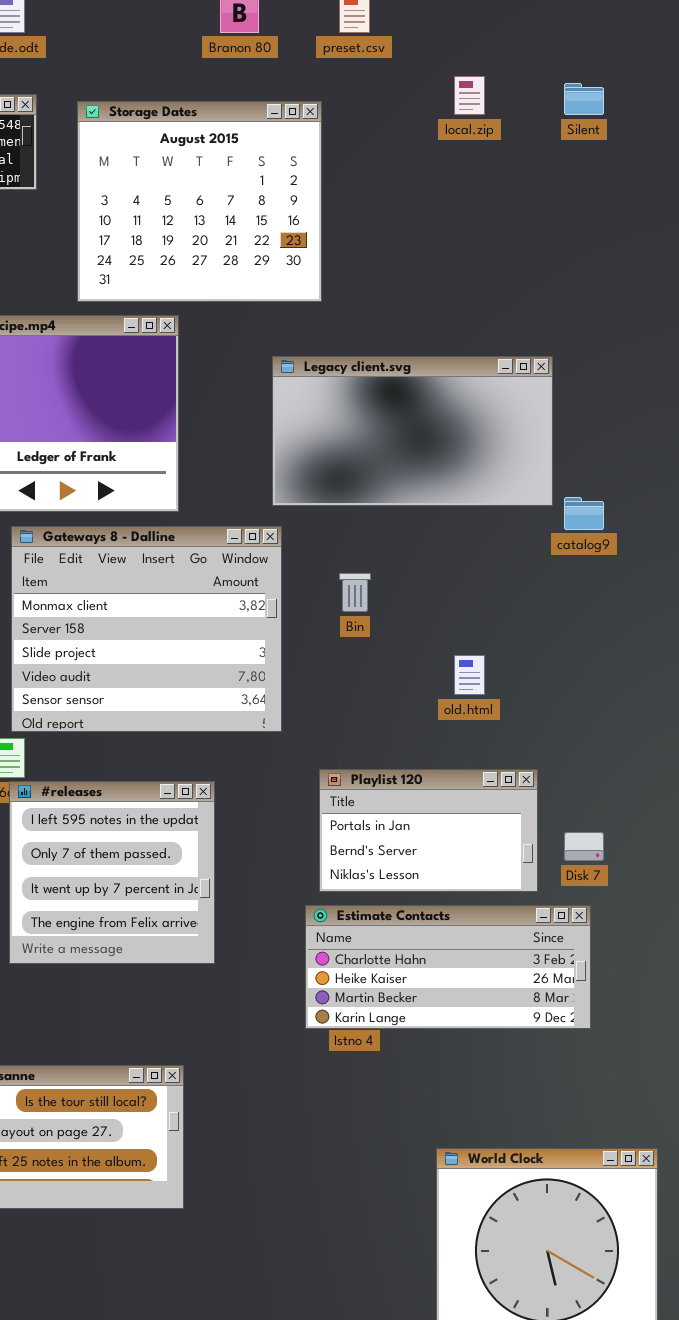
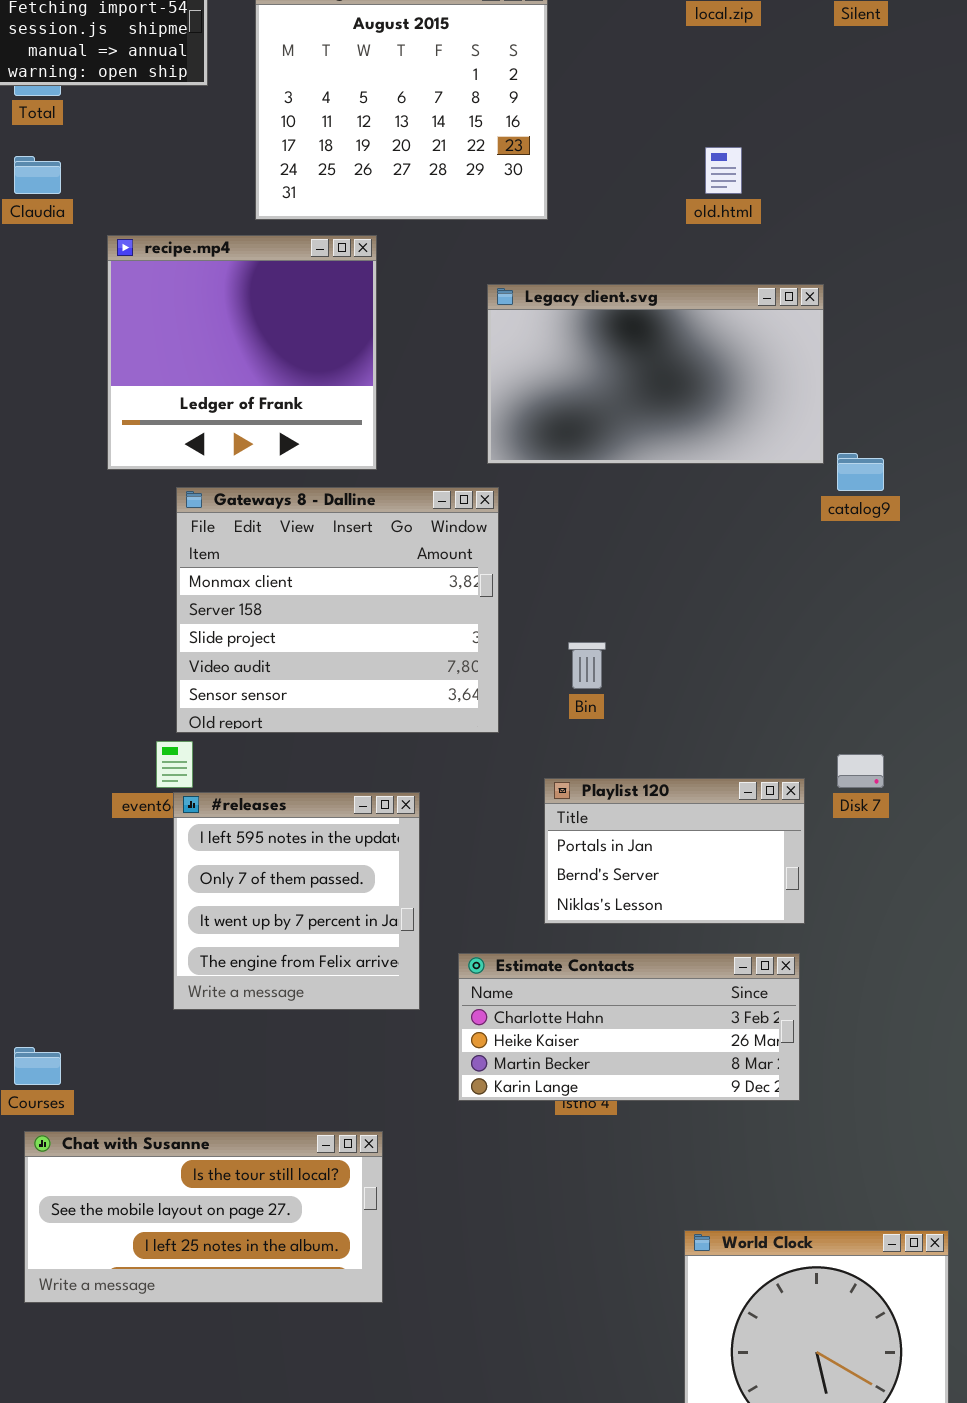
Bin: [339,573,371,612] -> [568,642,606,689], moved
old.html: [454,655,485,695] -> [705,147,742,194], moved
Disk 7: [564,832,604,861] -> [837,754,884,788], moved
Estimate Contacts: [305,905,591,1029] -> [458,953,800,1101], moved

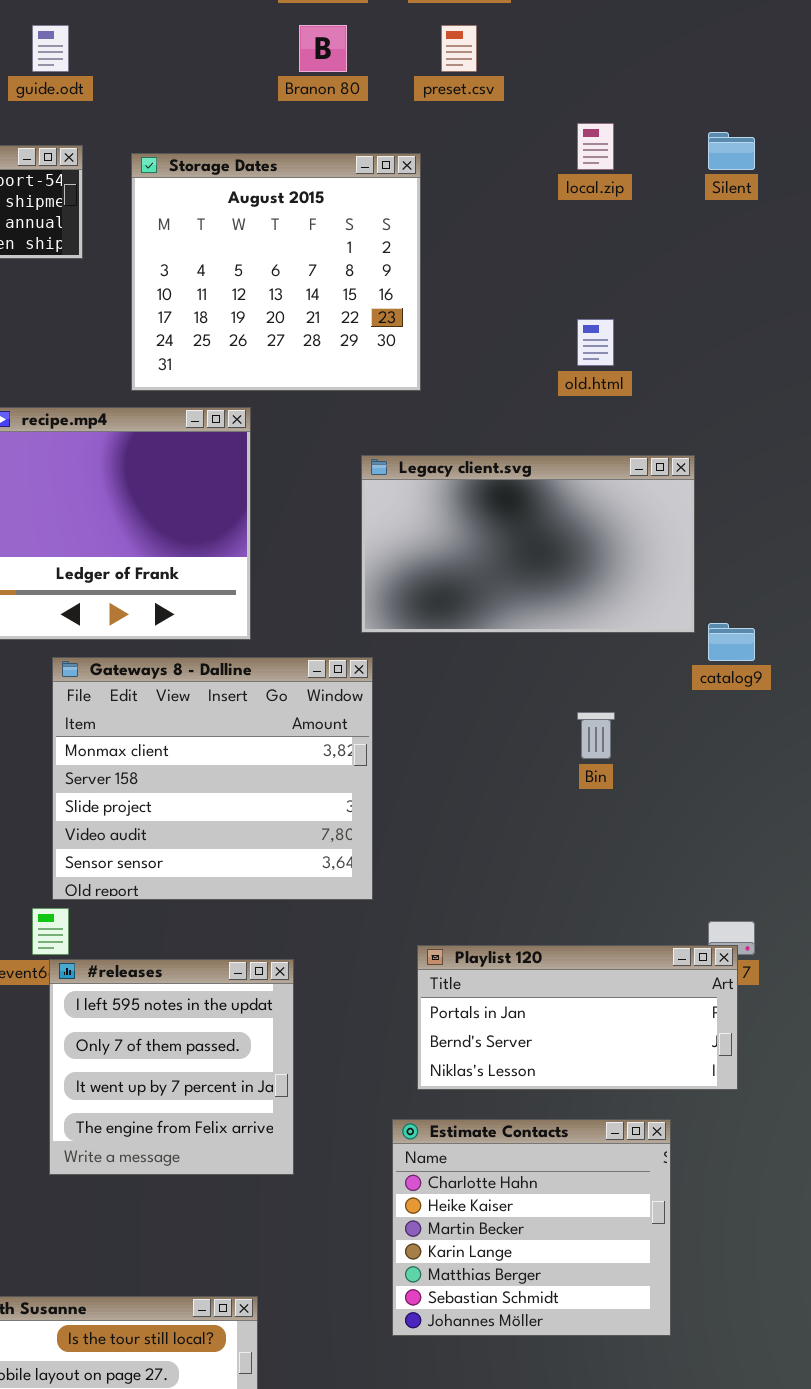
Bin: [568,642,606,689] -> [577,712,615,759], moved
Playlist 120: [544,778,805,924] -> [417,945,738,1090], resized
Estimate Contacts: [458,953,800,1101] -> [392,1119,671,1336], resized

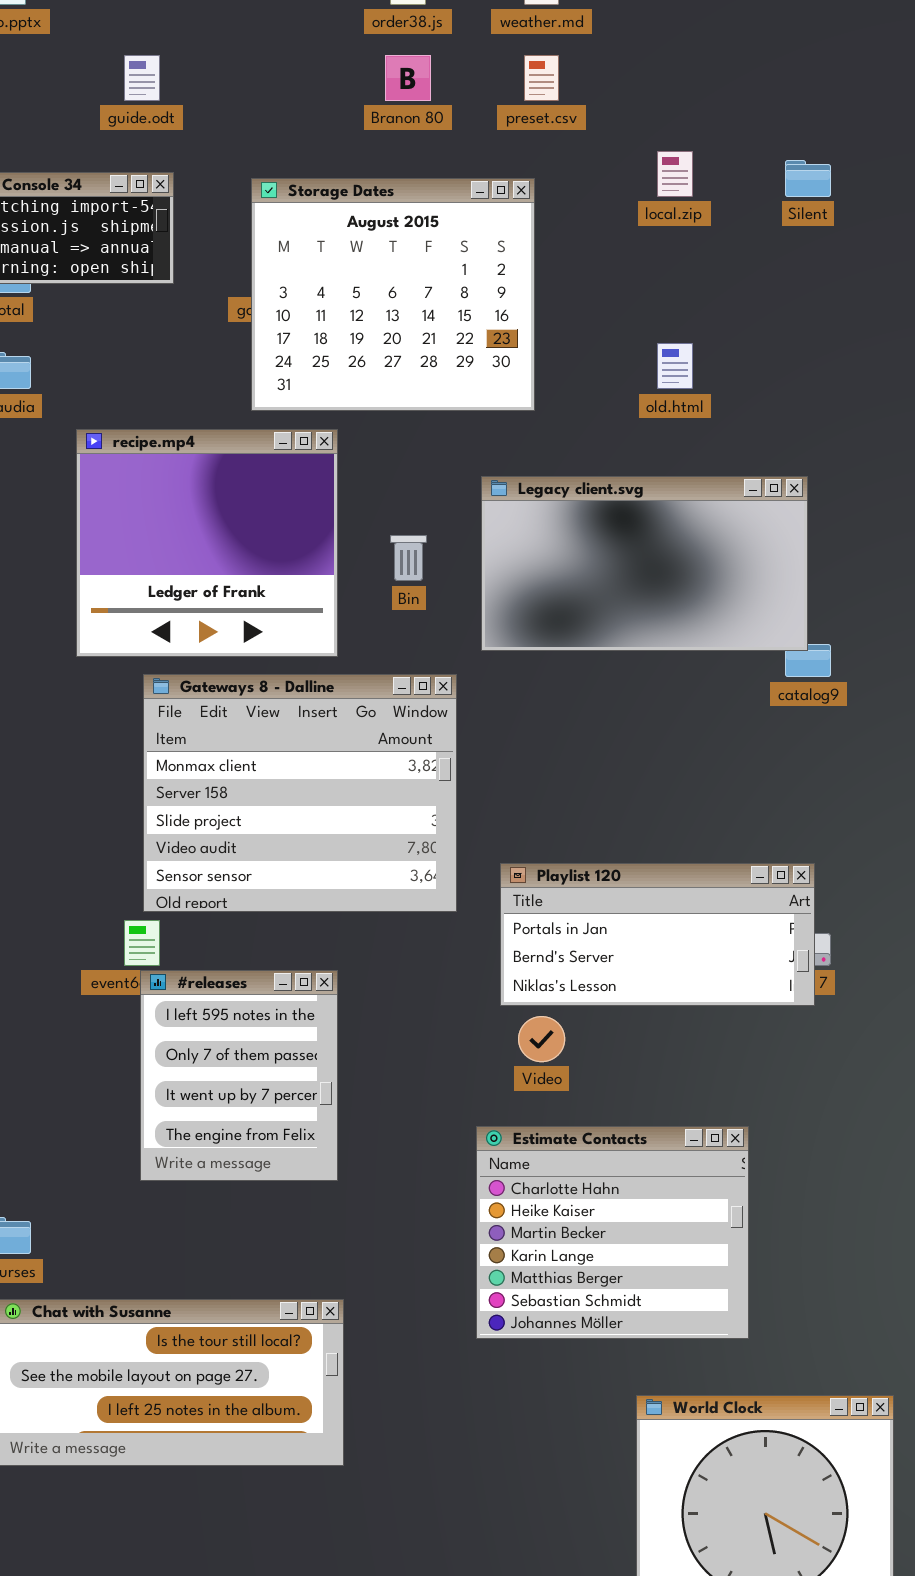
Storage Dates: [131,153,421,391] -> [251,178,535,411], moved
Legacy client.svg: [361,455,695,633] -> [481,476,808,651], moved
Bin: [577,712,615,759] -> [390,535,427,581], moved
Playlist 120: [417,945,738,1090] -> [500,863,815,1006], moved
#releases: [49,959,294,1175] -> [140,970,338,1181], resized

